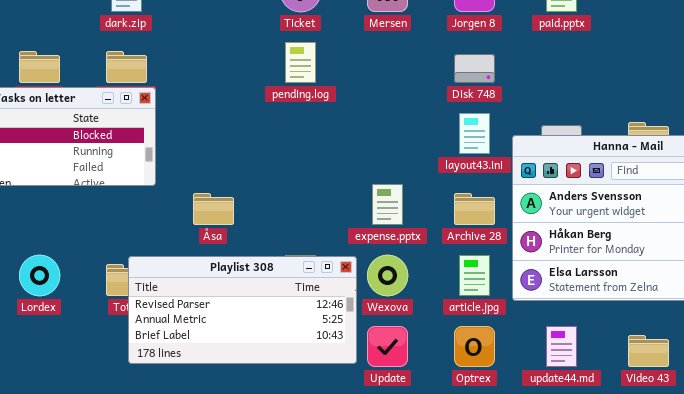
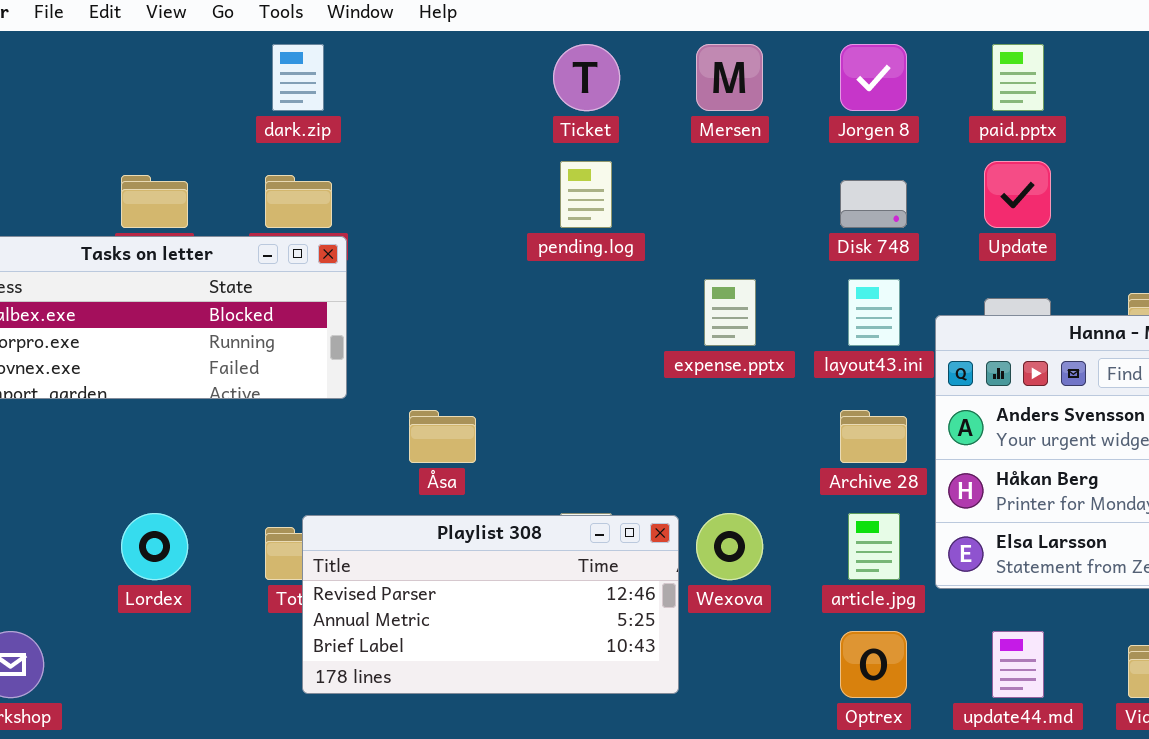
expense.pptx: [372,184,403,225] -> [704,279,756,346], moved
Update: [367,326,408,367] -> [984,161,1051,228], moved

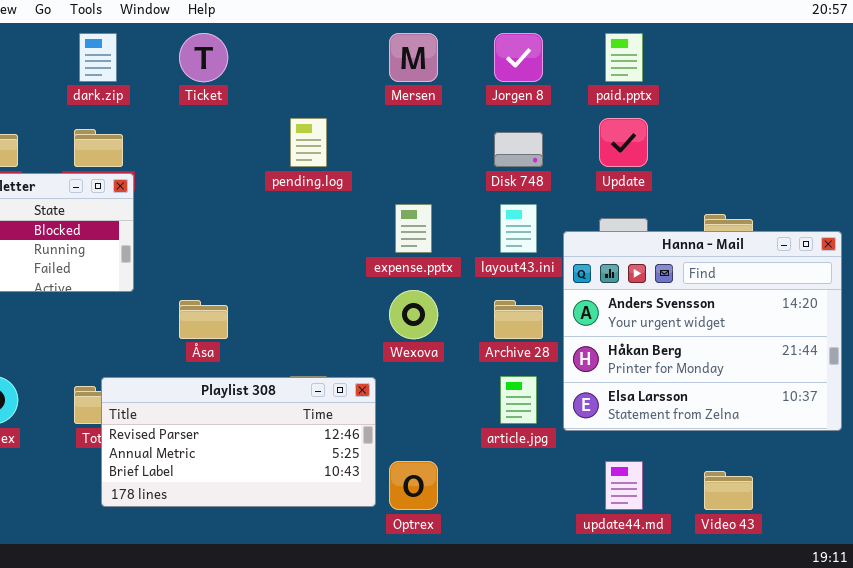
Ticket: [553,44,620,111] -> [179,33,228,82], moved
Wexova: [696,513,763,580] -> [389,290,438,339], moved
Optrex: [840,631,907,698] -> [389,461,438,510], moved

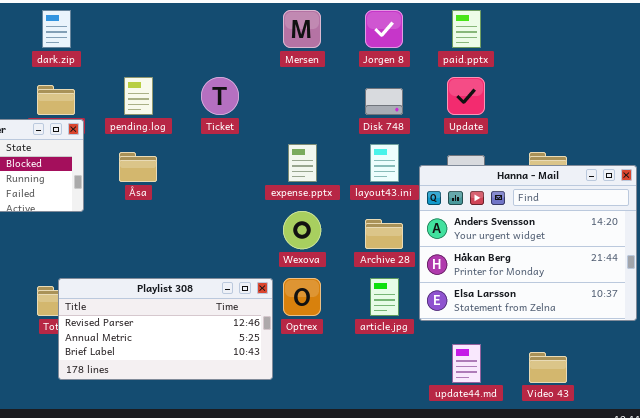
Ticket: [179,33,228,82] -> [201,77,239,115], moved
pending.log: [290,118,327,167] -> [124,77,153,115], moved
Åsa: [179,300,228,339] -> [119,152,157,182], moved
Optrex: [389,461,438,510] -> [283,278,321,316], moved

